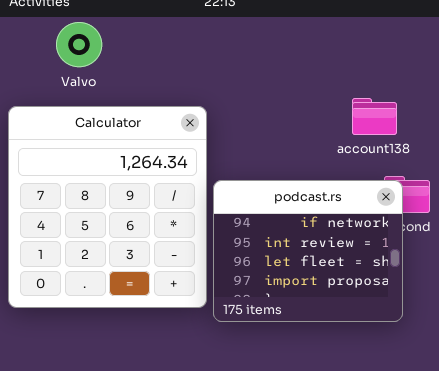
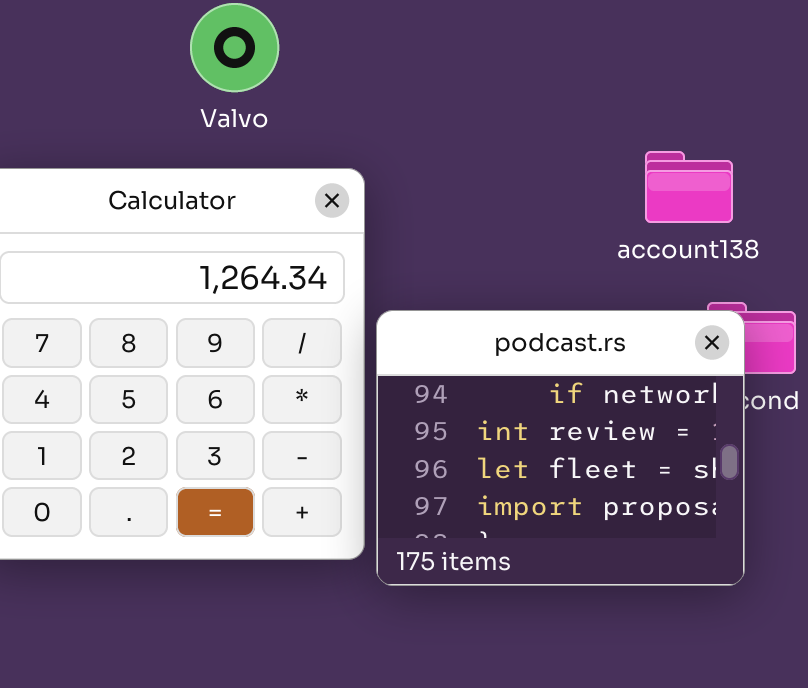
Valvo: [56,22,102,67] -> [190,3,279,92], moved

